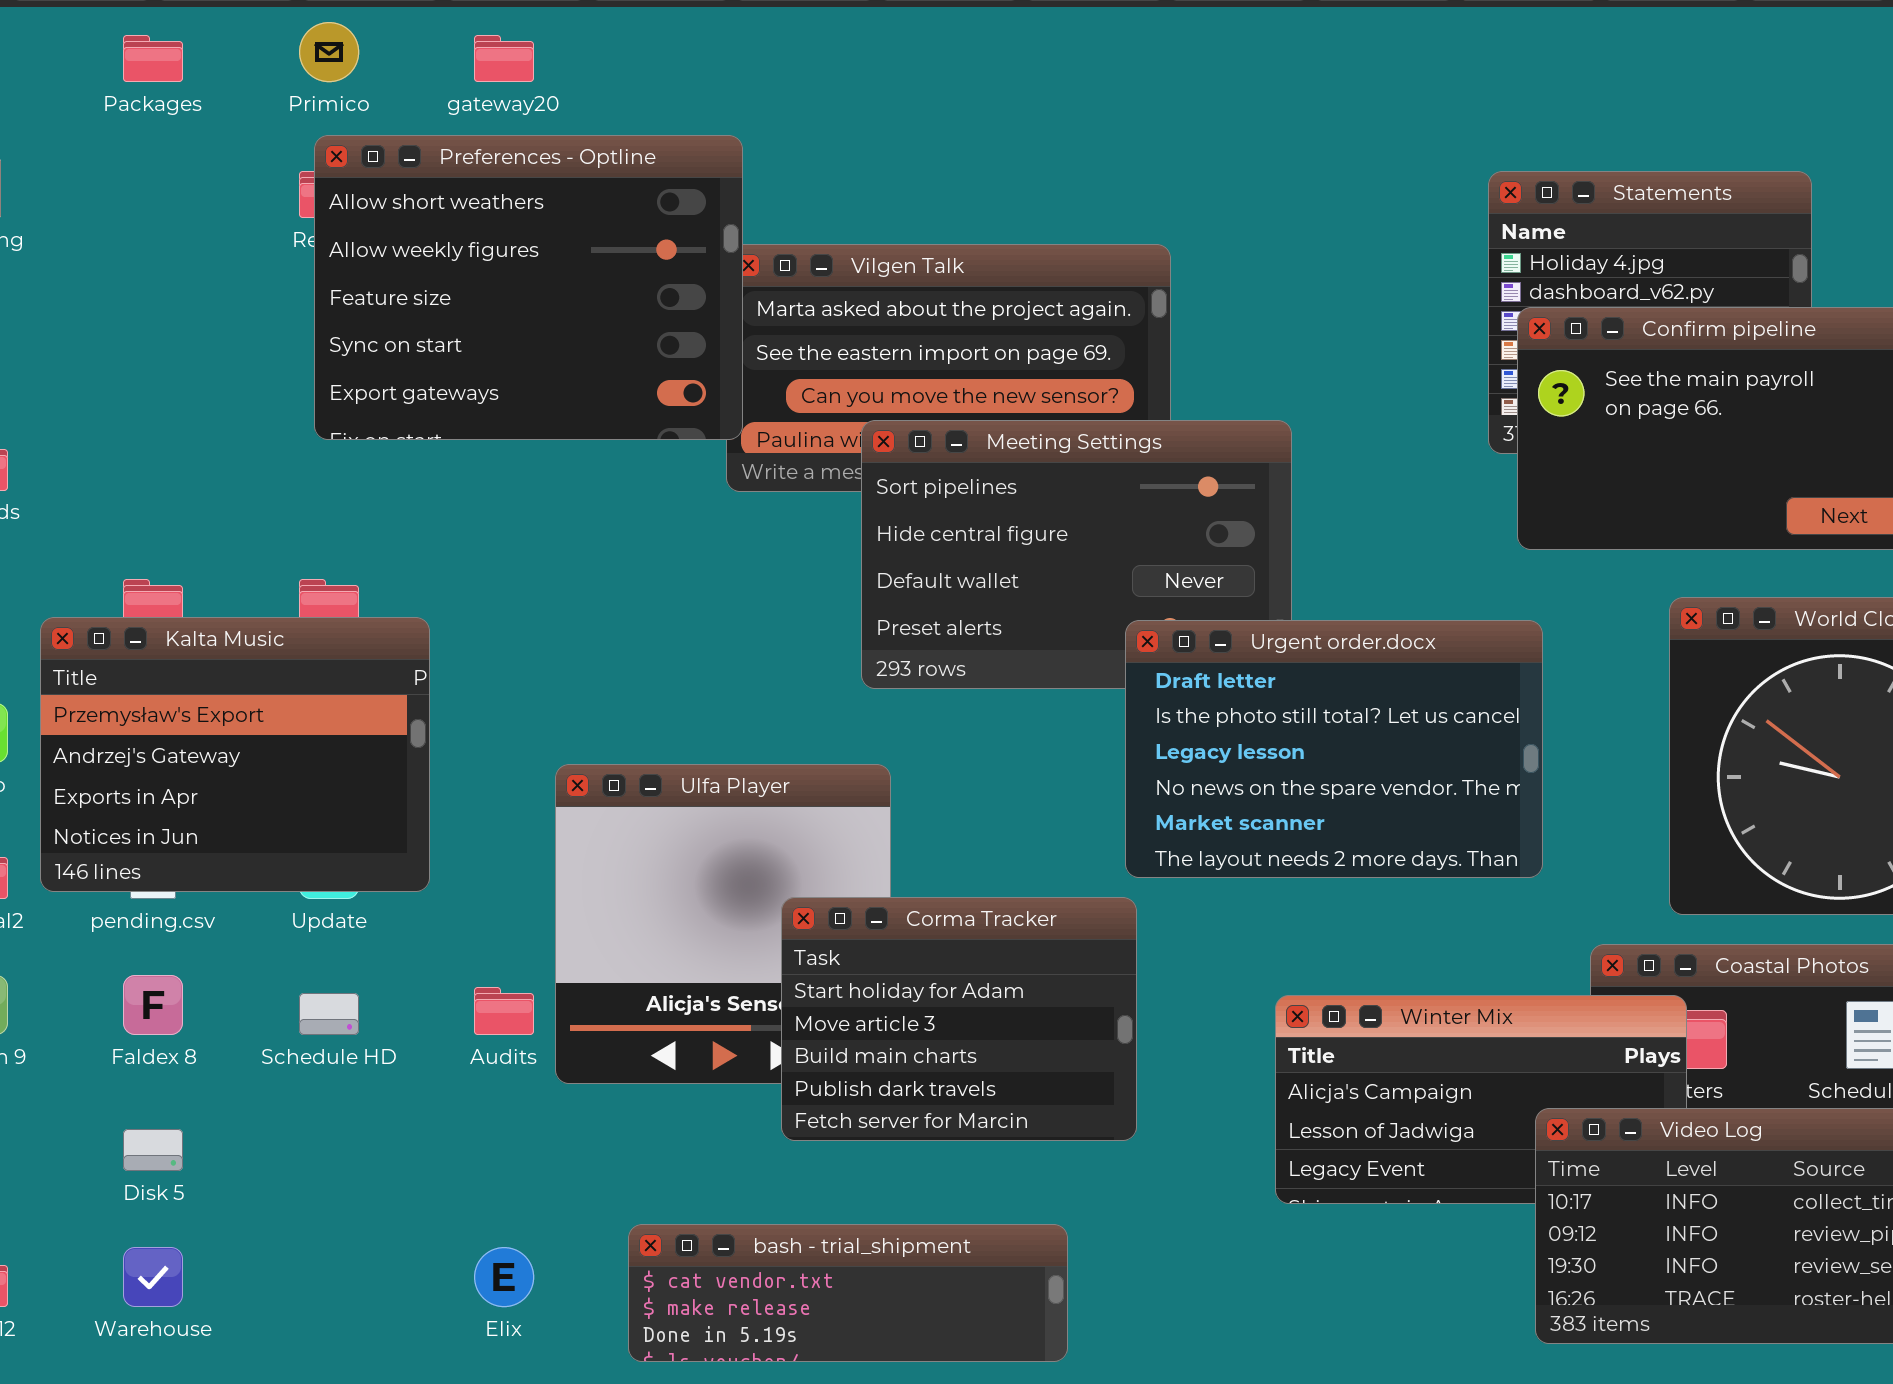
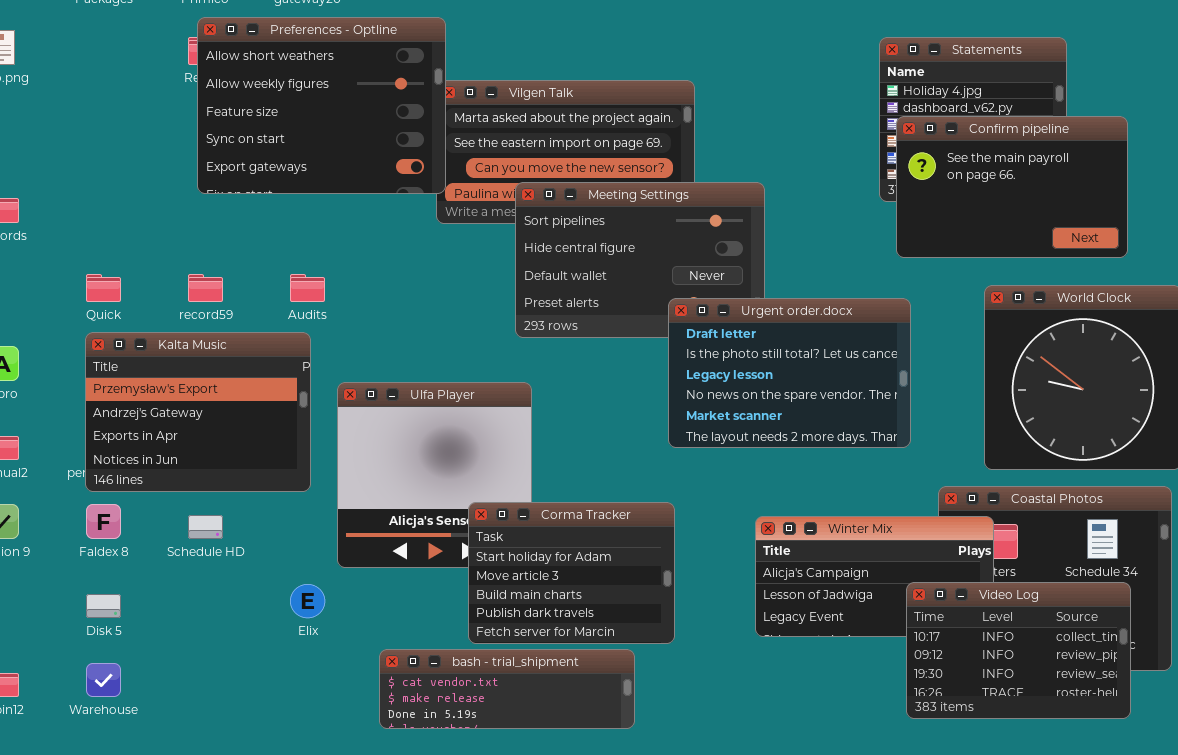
Kalta Music: [40,617,430,892] -> [85,332,311,492], moved
Corma Tracker: [781,897,1137,1141] -> [468,502,675,644], moved
Audits: [474,987,534,1035] -> [290,274,325,302], moved
Elix: [474,1247,534,1307] -> [290,584,325,618], moved

